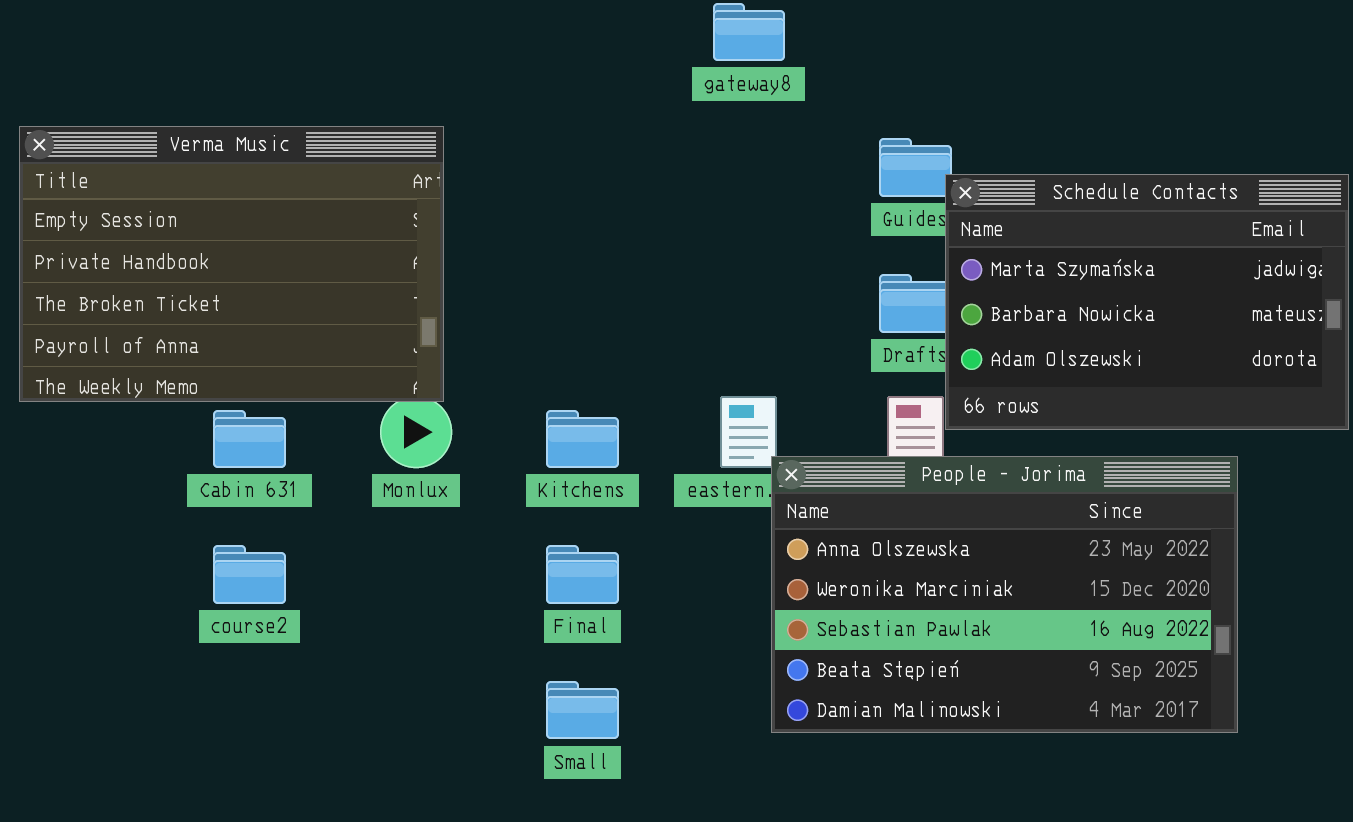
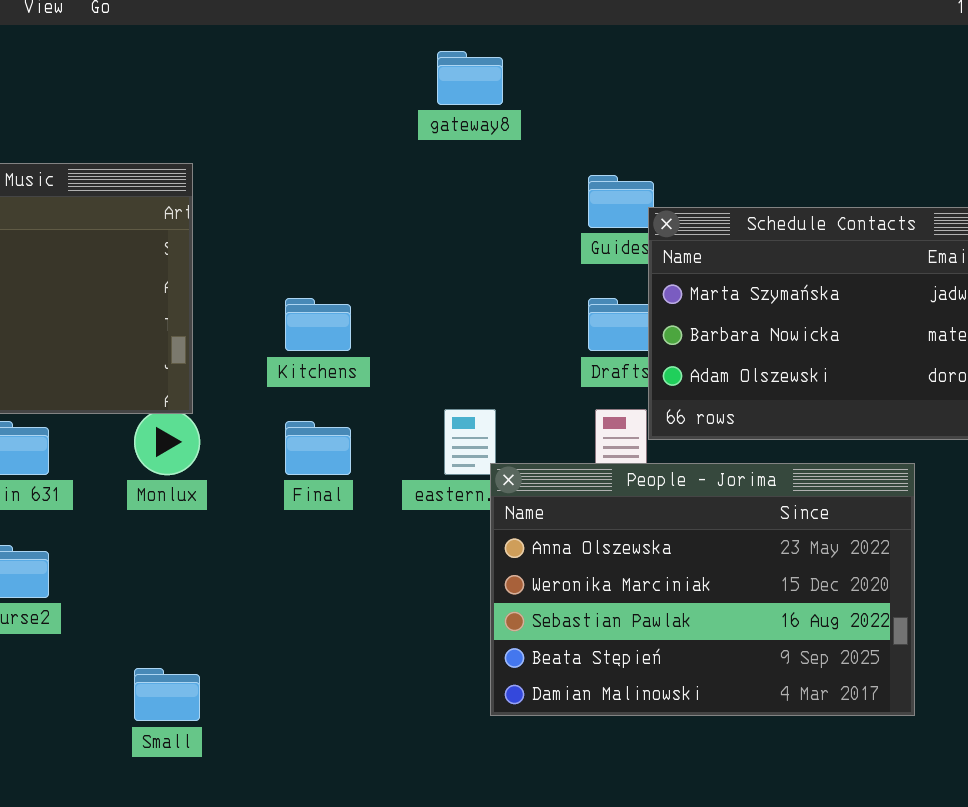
Kitchens: [546,410,619,468] -> [285,298,351,351], moved
Final: [546,545,619,604] -> [285,421,351,475], moved
Small: [546,681,619,739] -> [134,668,200,721], moved

